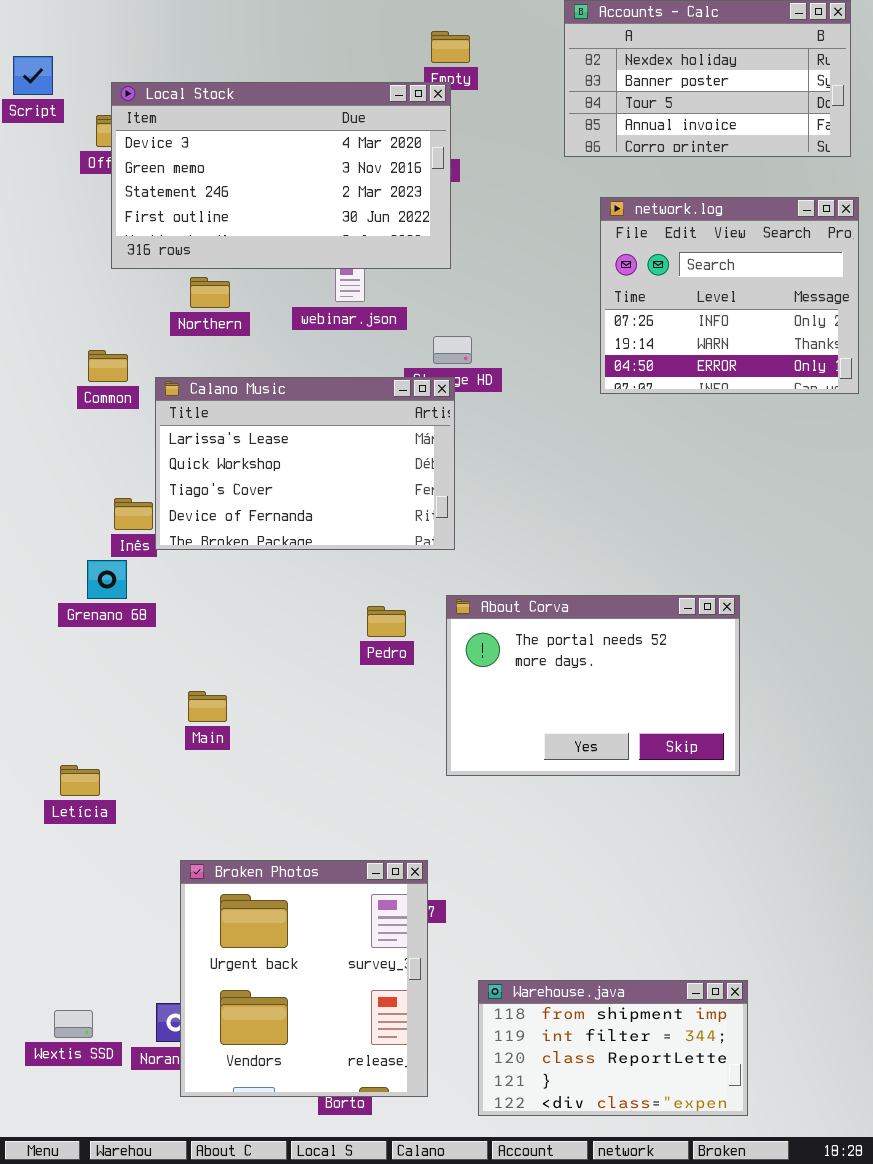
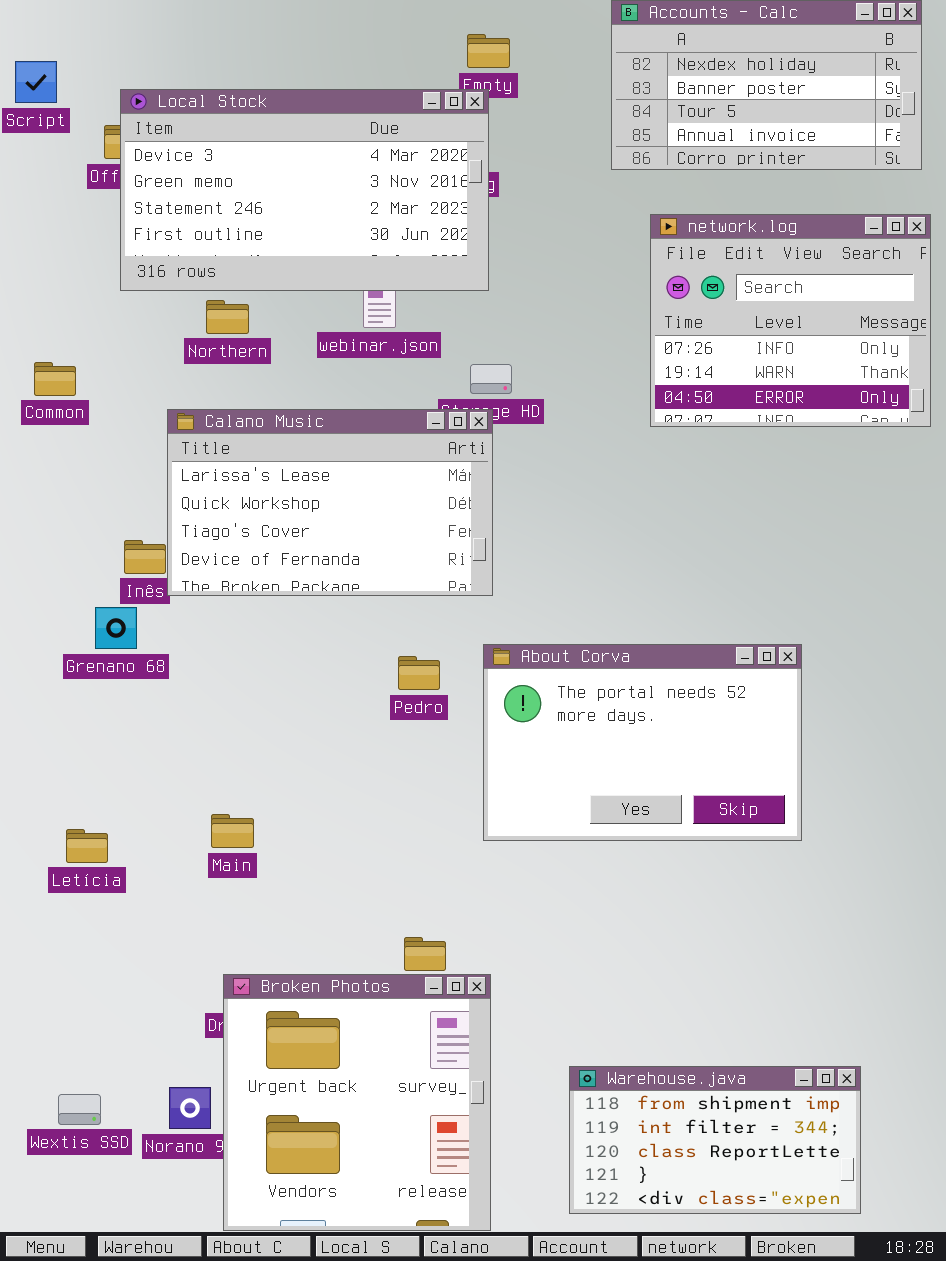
Common: [88,350,128,382] -> [34,362,76,396], moved
Main: [188,691,227,722] -> [211,814,254,848], moved
Broken Photos: [180,860,428,1097] -> [223,974,491,1231], moved
Warehouse.java: [478,980,748,1116] -> [569,1066,861,1214], moved

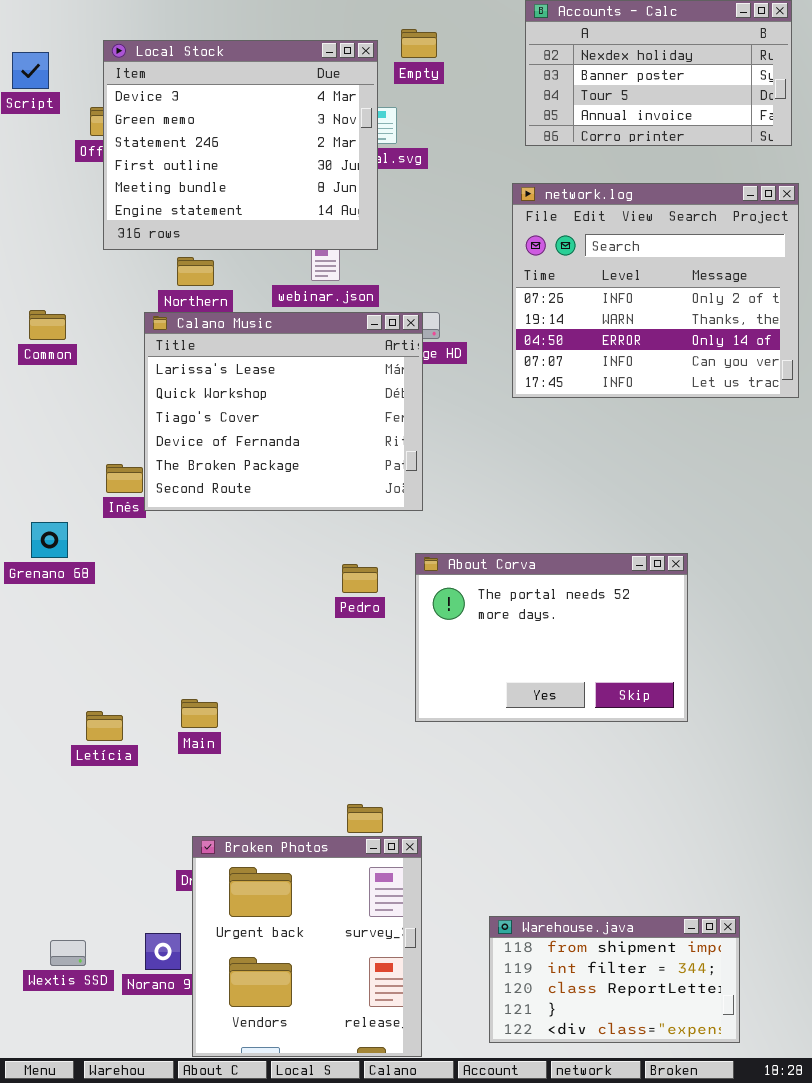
Local Stock: [120,89,489,291] -> [103,40,378,250], resized
network.log: [650,214,931,427] -> [512,183,799,398], resized
Calano Music: [167,409,493,596] -> [144,312,423,511], resized
Grenano 68: [95,607,137,649] -> [31,522,68,558], moved
Letícia: [66,829,108,863] -> [86,711,123,741], moved

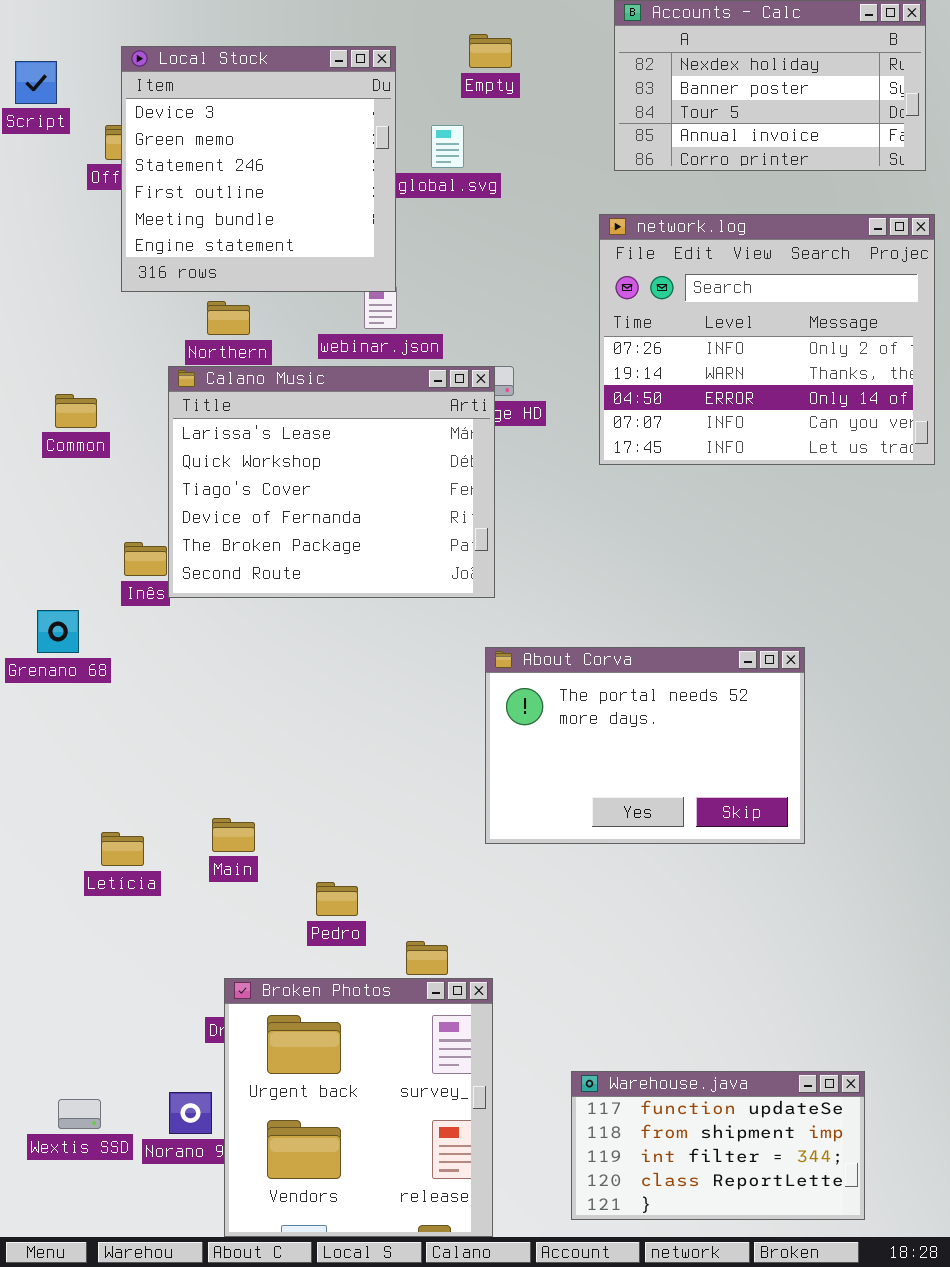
Local Stock: [103,40,378,250] -> [121,46,396,292], resized
Common: [29,310,66,340] -> [55,394,97,428], moved
Pedro: [342,564,378,593] -> [316,882,358,916], moved
Warehouse.java: [489,916,740,1043] -> [571,1071,865,1220], scrolled up 1 row

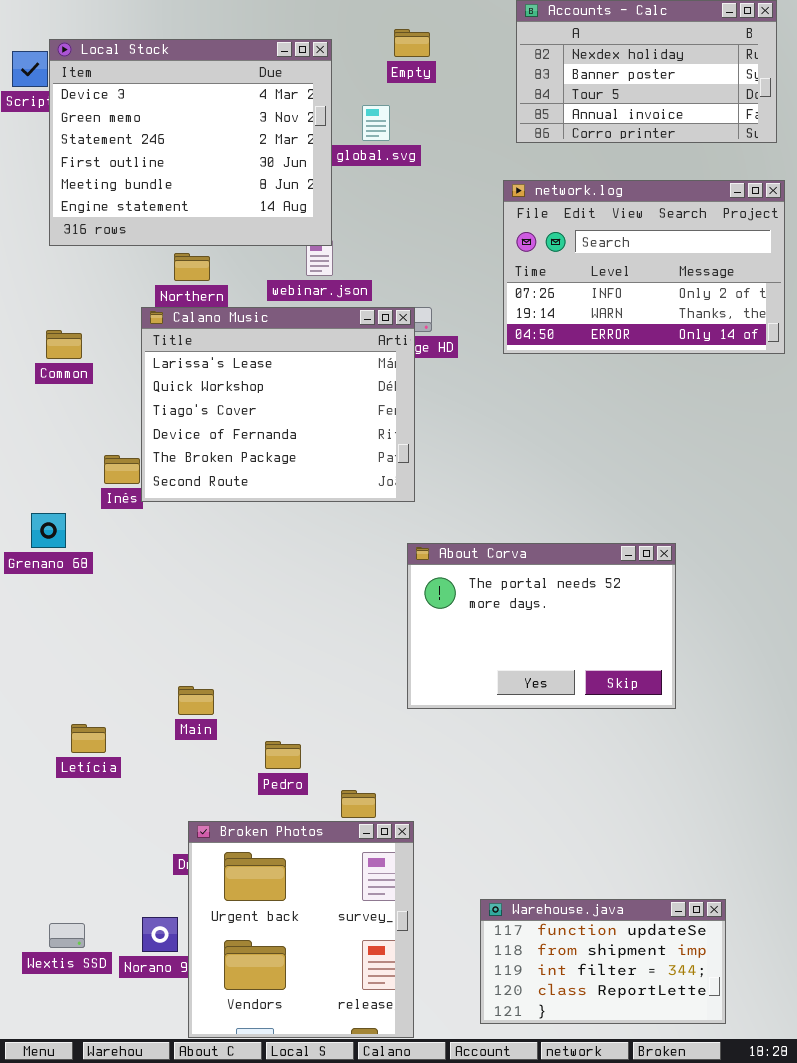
Local Stock: [121,46,396,292] -> [49,39,332,246], resized
network.log: [599,214,935,465] -> [503,180,785,354], resized
Letícia: [101,832,144,866] -> [71,724,106,753], moved

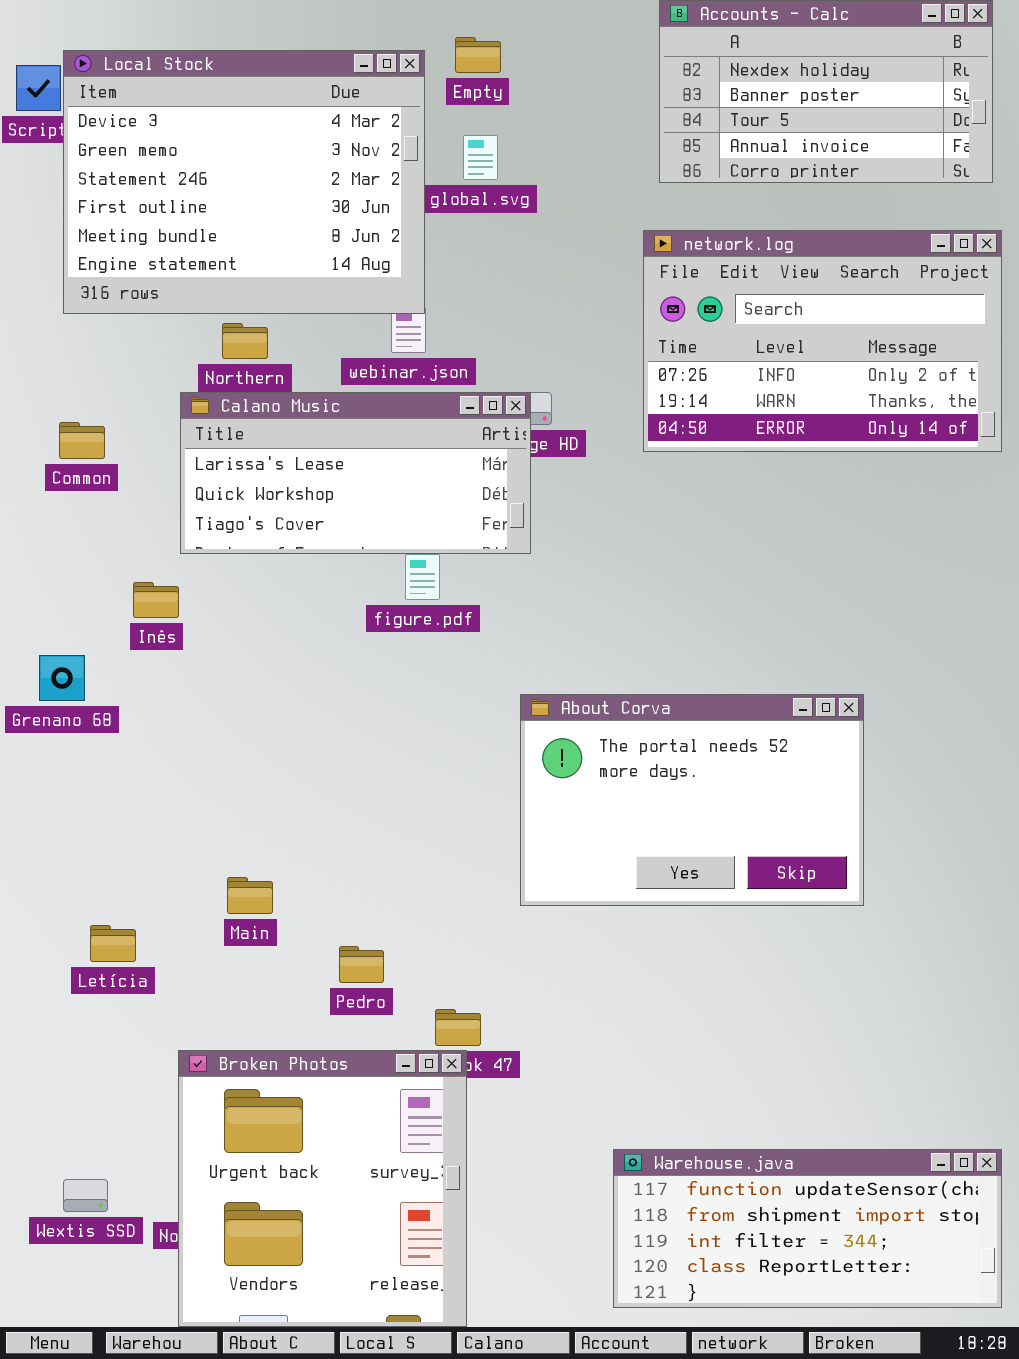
Empty: [394,29,430,57] -> [455,37,501,73], moved
Calano Music: [141,307,415,502] -> [180,392,531,554], resized
Broken Photos: [188,821,414,1038] -> [178,1050,467,1327], moved
Warehouse.java: [480,899,726,1024] -> [613,1149,1002,1308], resized

